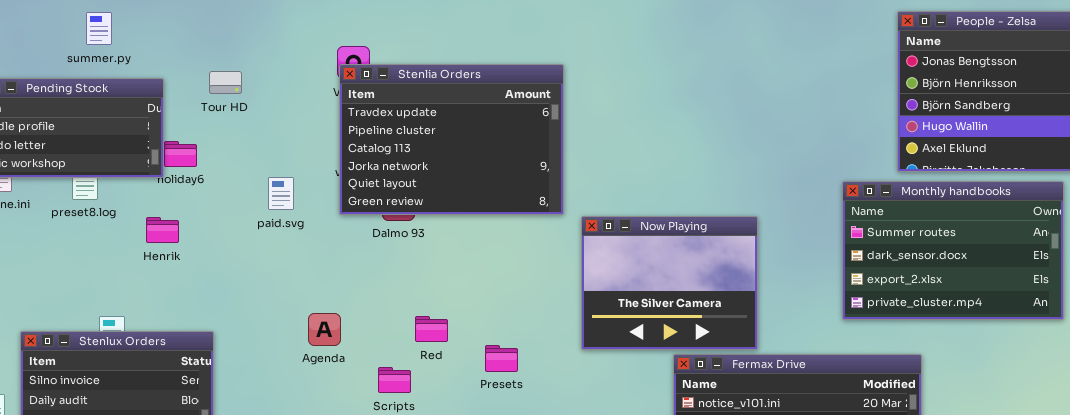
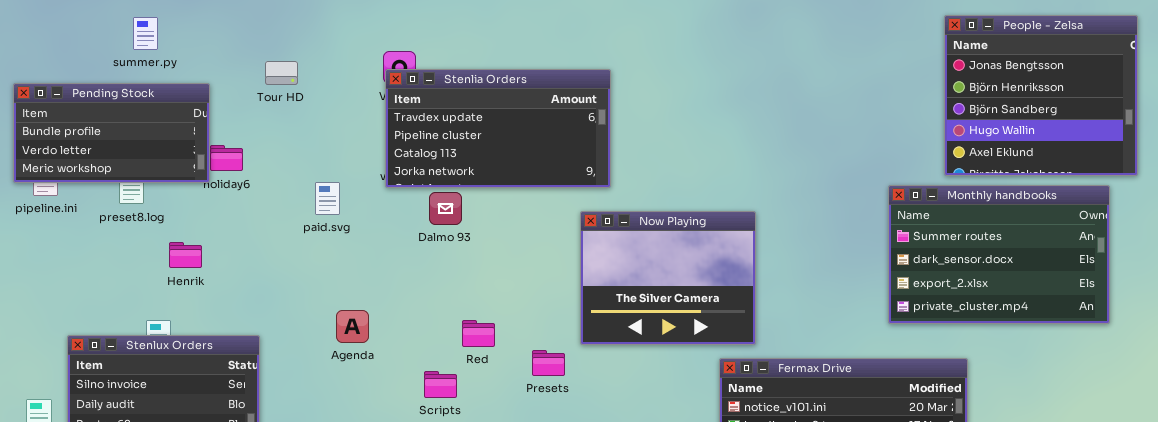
Stenlia Orders: [339,64,564,215] -> [385,69,611,188], resized
Tour HD: [209,71,242,94] -> [265,61,298,85], moved
Now Playing: [581,216,758,350] -> [580,211,756,345], moved
Henrik: [146,217,179,243] -> [169,242,202,268], moved
Agenda: [308,313,341,346] -> [336,310,369,343], moved

